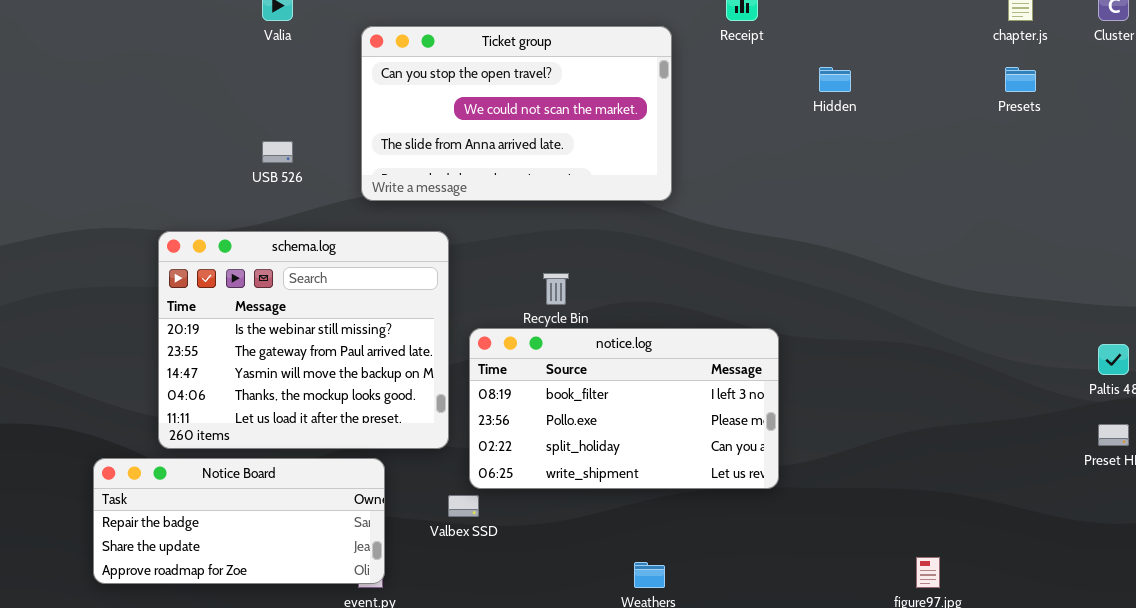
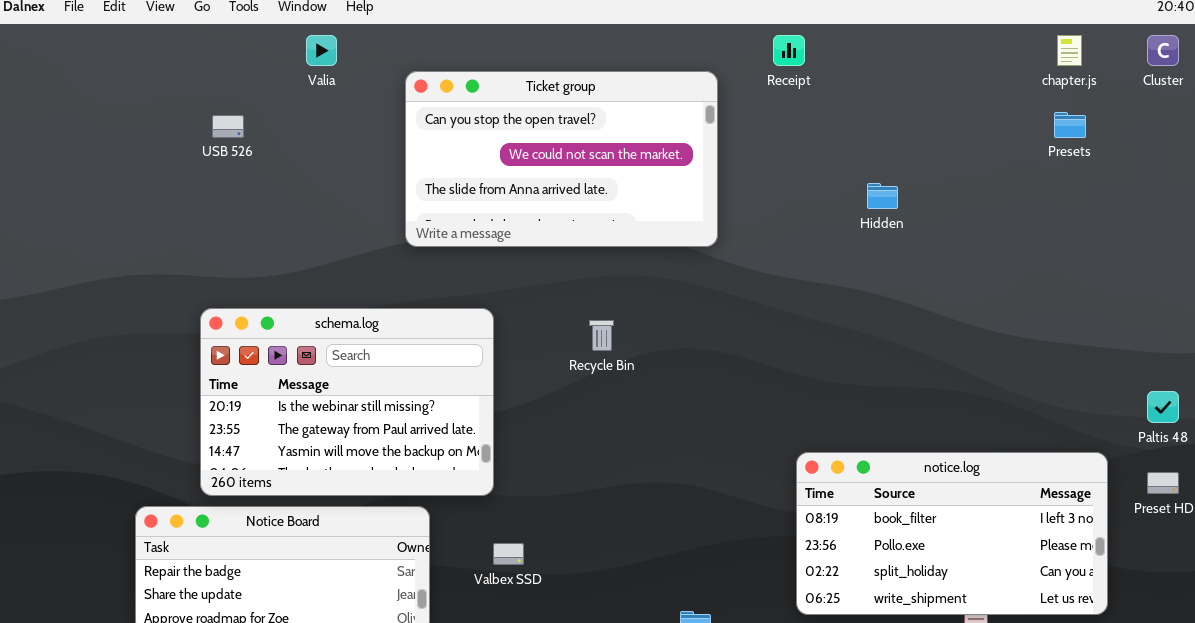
Hidden: [819,67,851,92] -> [867,183,898,209], moved
USB 526: [262,141,293,163] -> [212,115,244,138], moved
schema.log: [158,231,449,449] -> [200,308,494,496], resized
notice.log: [469,328,779,489] -> [796,452,1108,615], moved

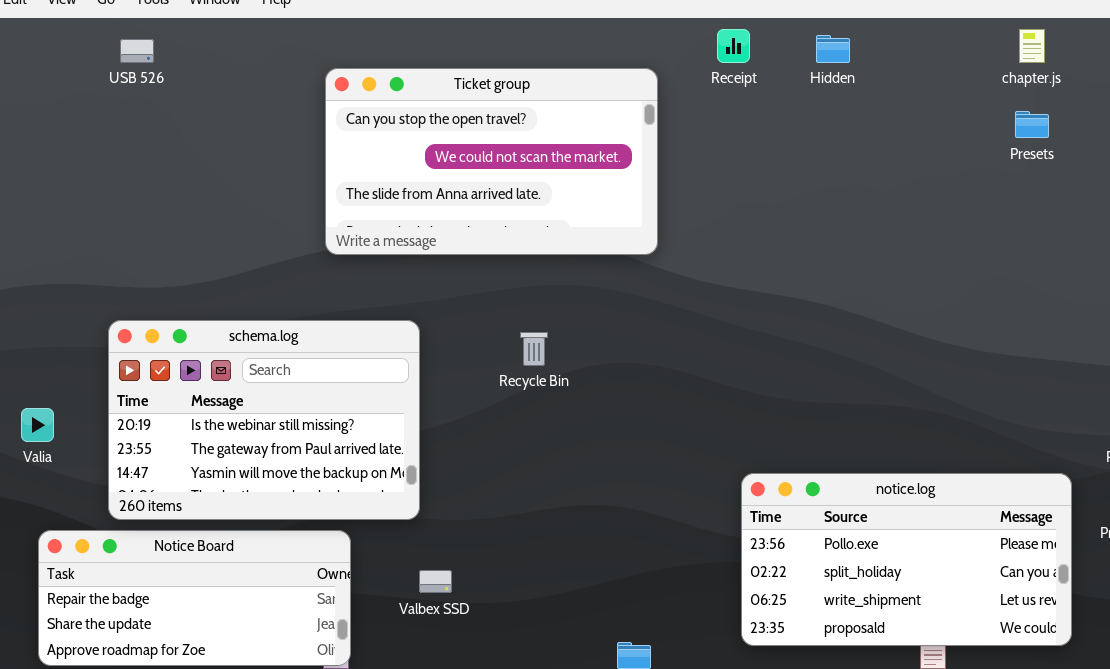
Valia: [306,35,337,66] -> [21,408,54,442], moved
USB 526: [212,115,244,138] -> [120,39,154,63], moved
Hidden: [867,183,898,209] -> [816,35,850,63], moved
notice.log: [796,452,1108,615] -> [741,473,1072,646], scrolled down 1 row

